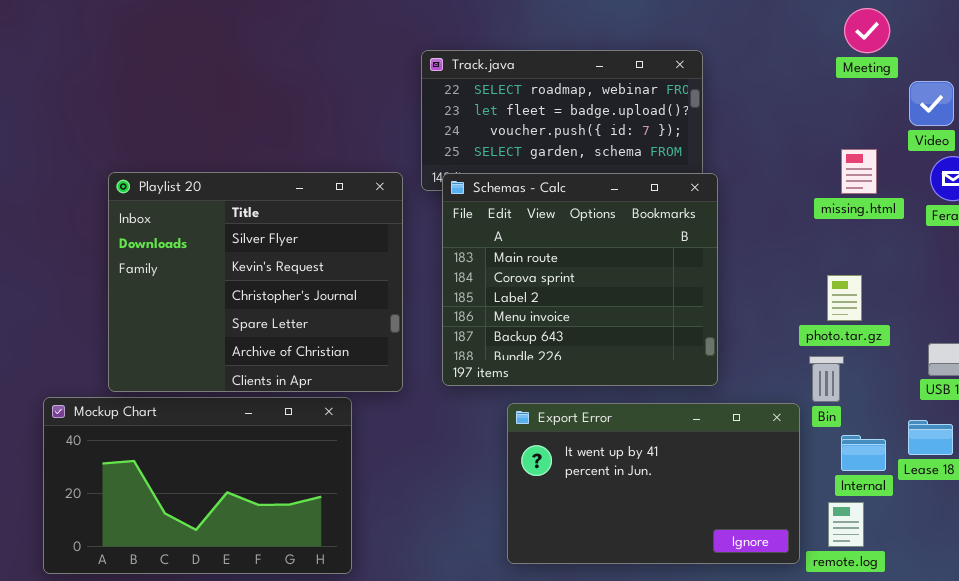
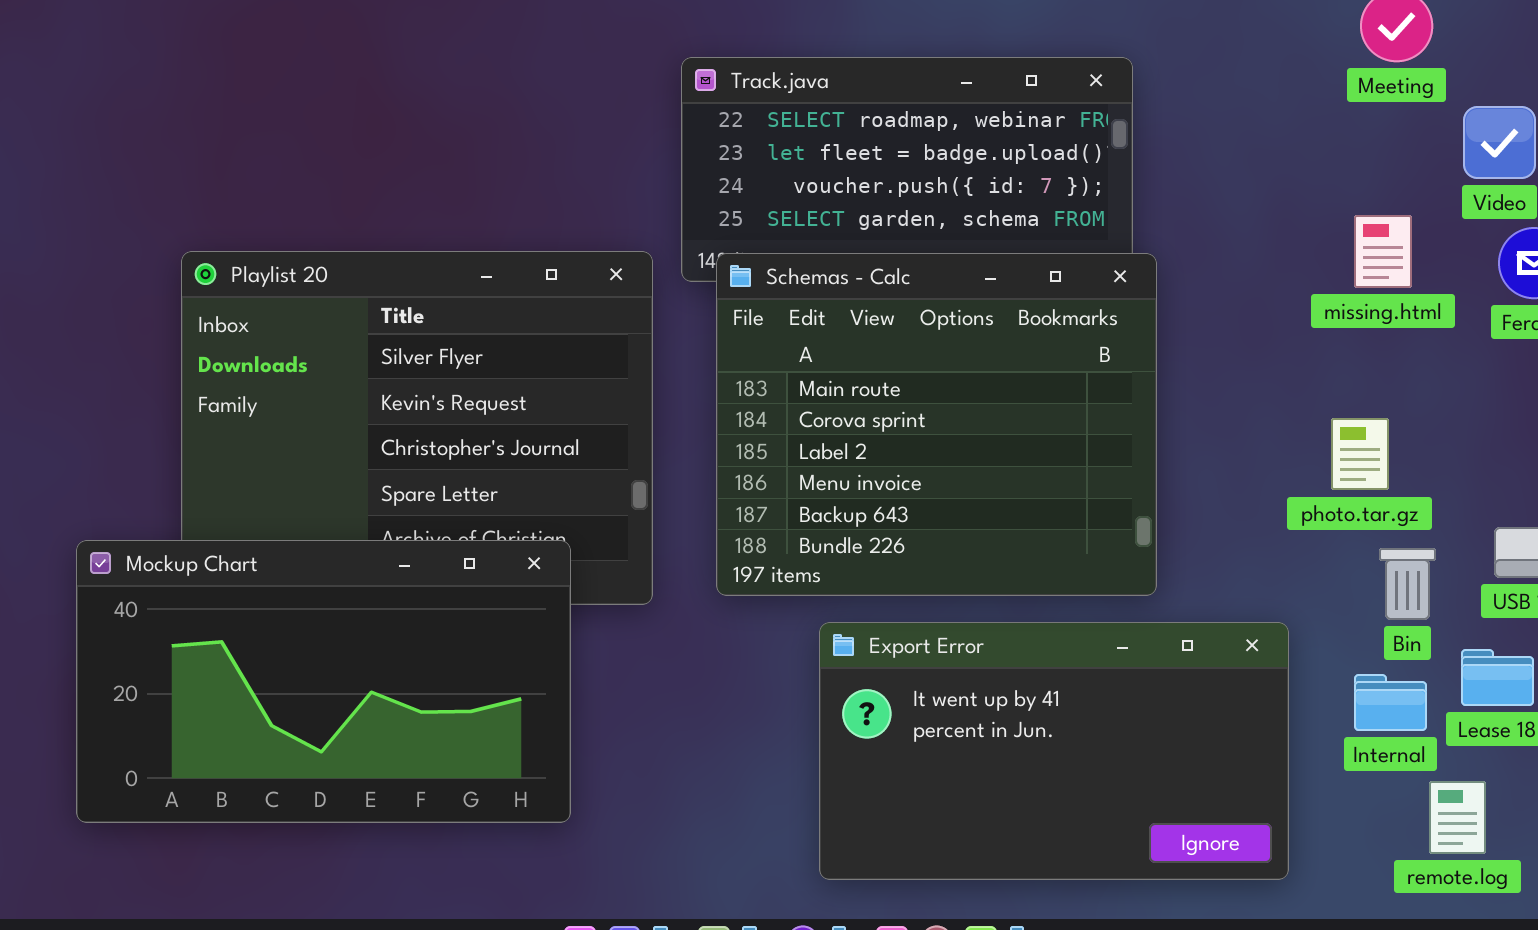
Bin: [809,356,844,402] -> [1379,548,1436,620], moved
Mockup Chart: [43,397,352,574] -> [76,540,571,823], moved
remote.log: [828,502,864,547] -> [1429,781,1486,854], moved

